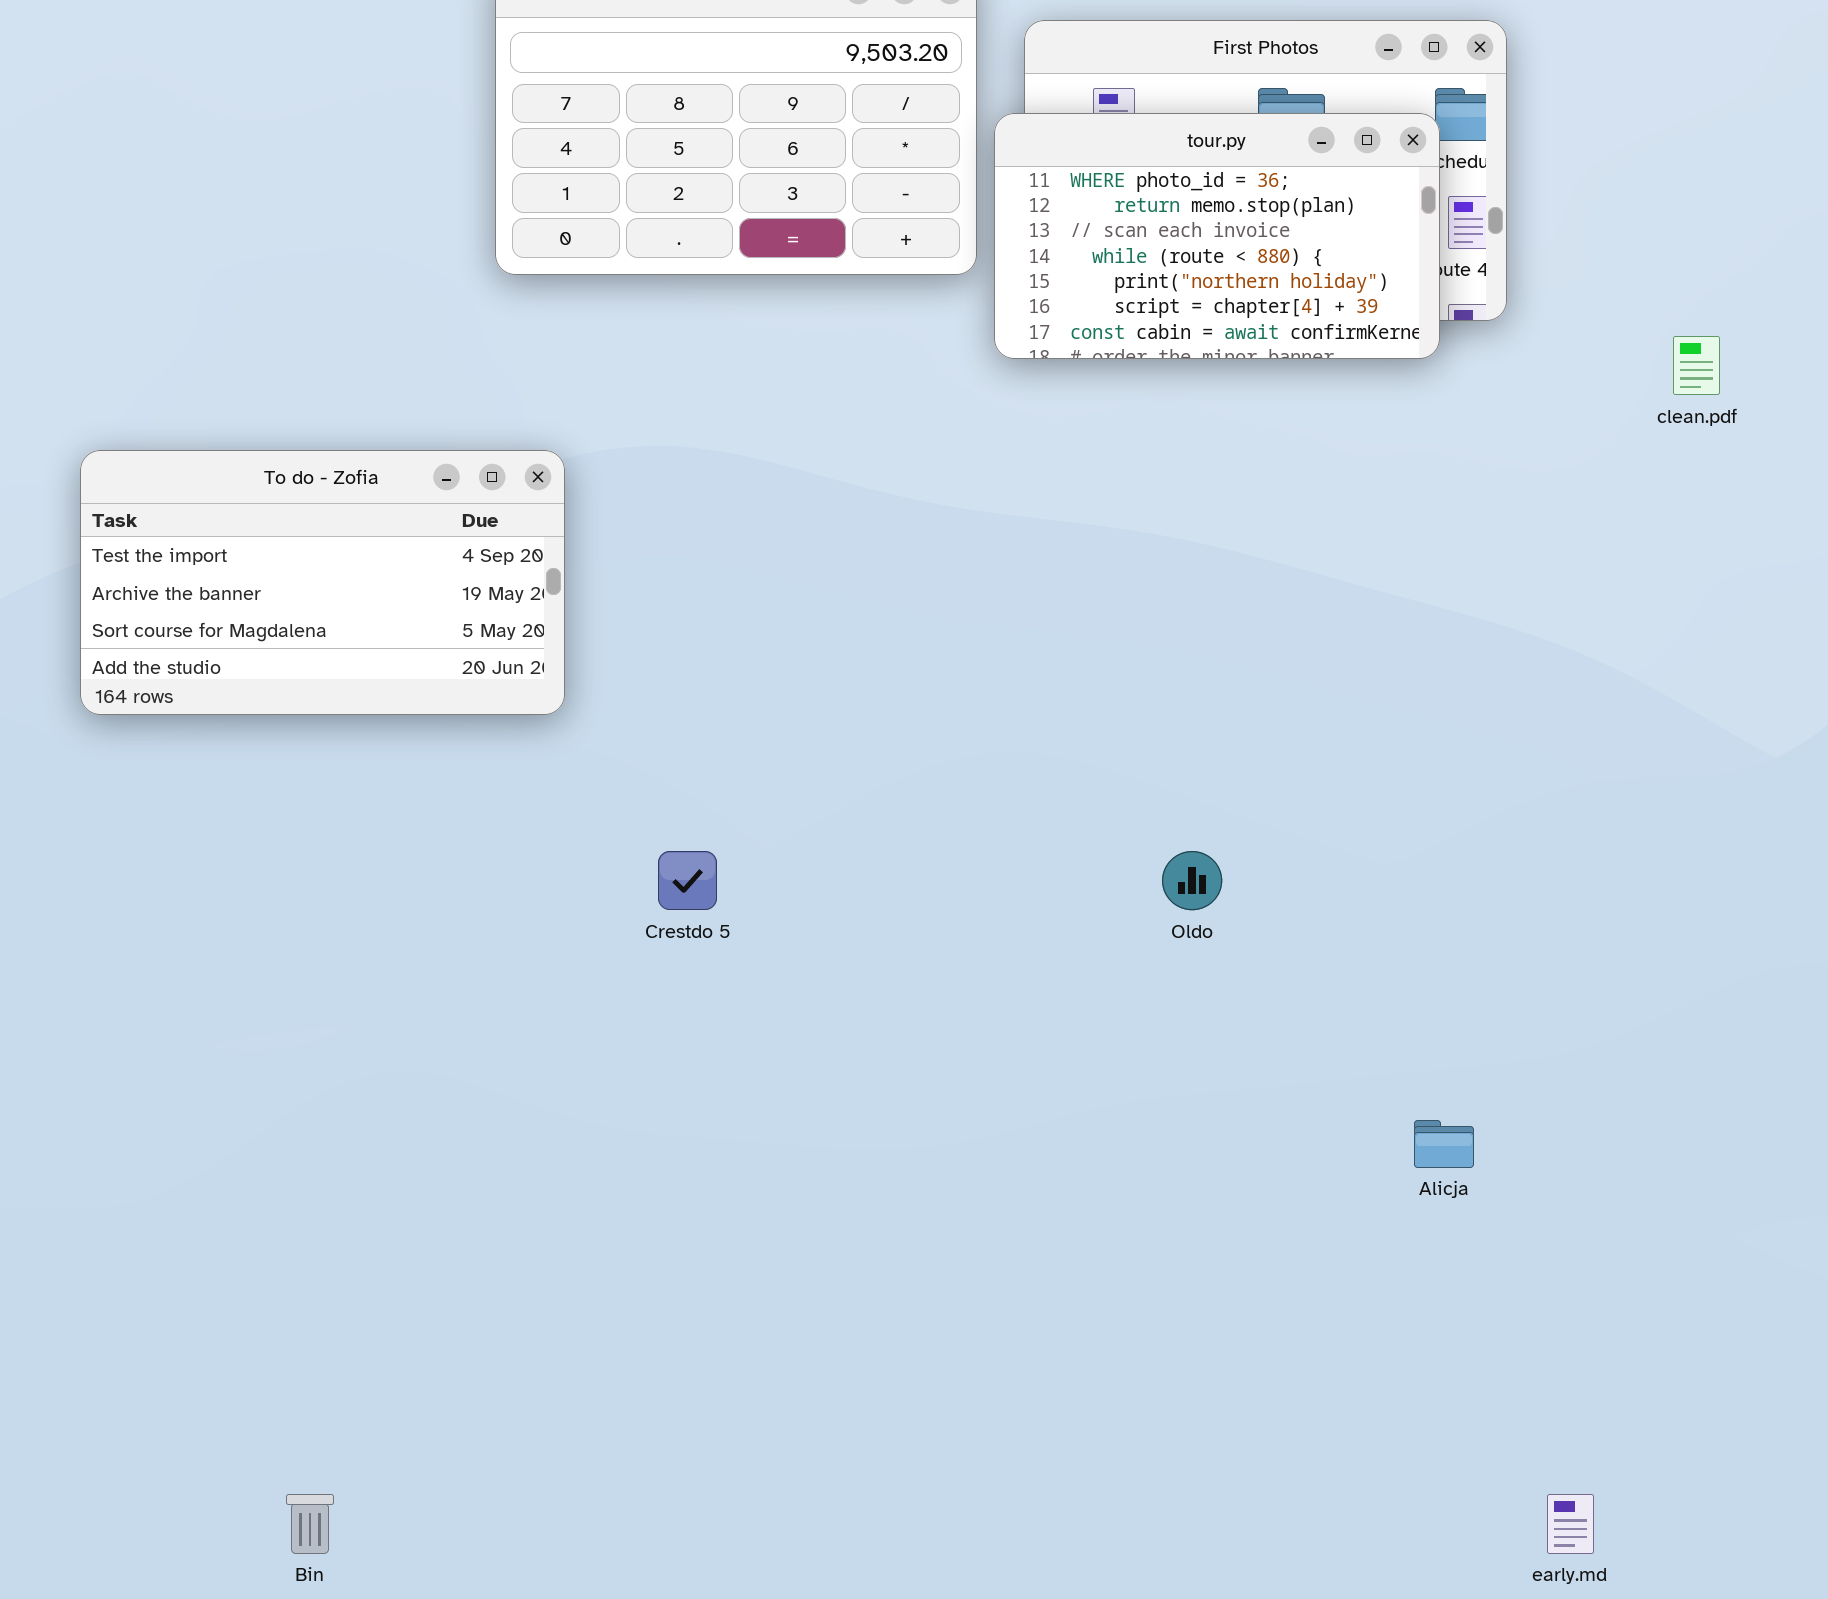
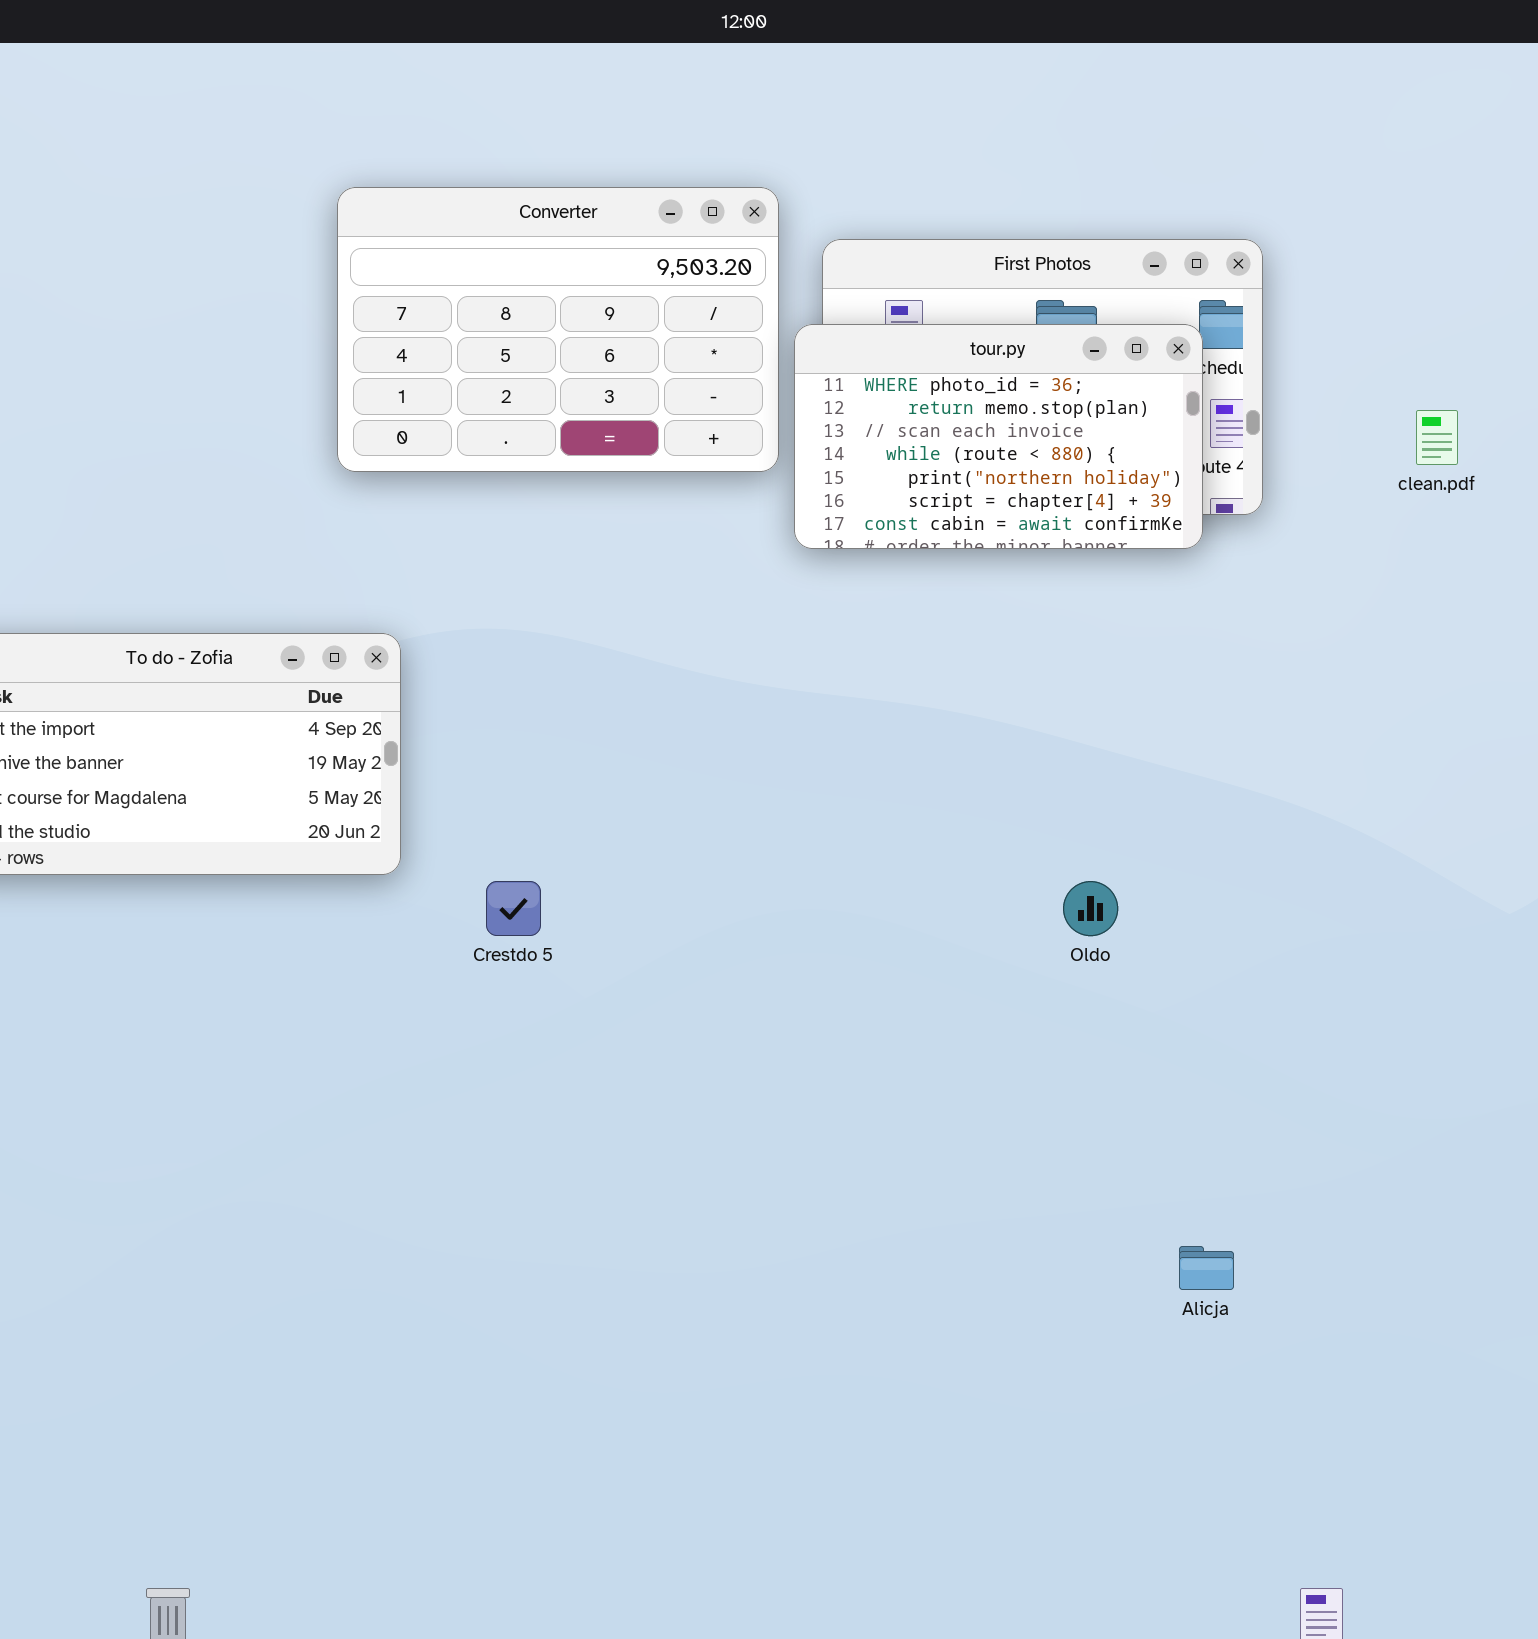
clean.pdf: [1673,336,1720,395] -> [1416,410,1458,465], moved
Crestdo 5: [658,851,717,910] -> [486,881,541,936], moved
Oldo: [1162,851,1222,910] -> [1063,881,1118,936], moved

